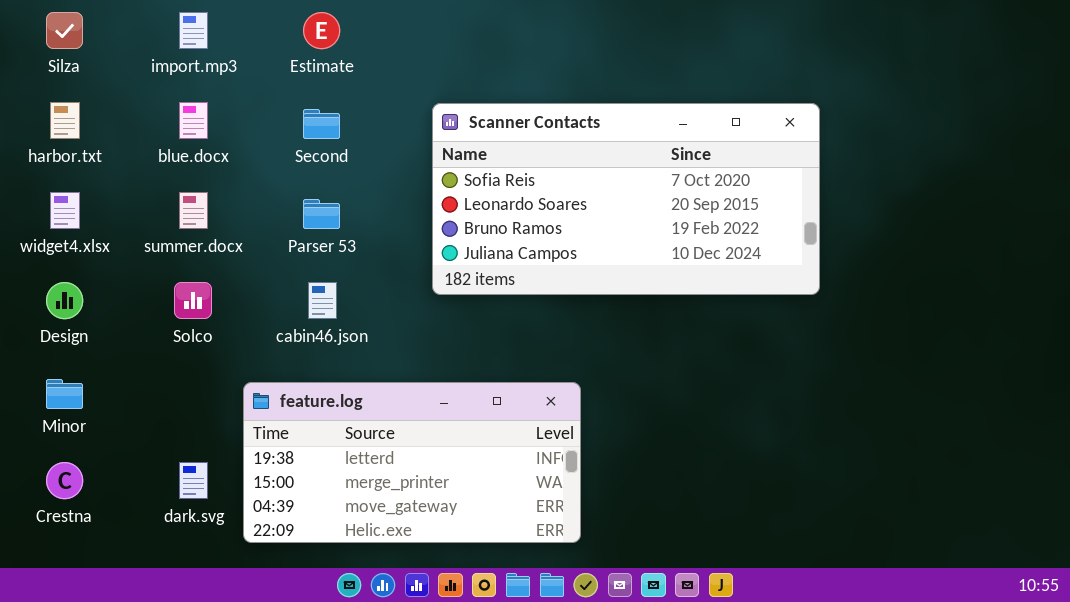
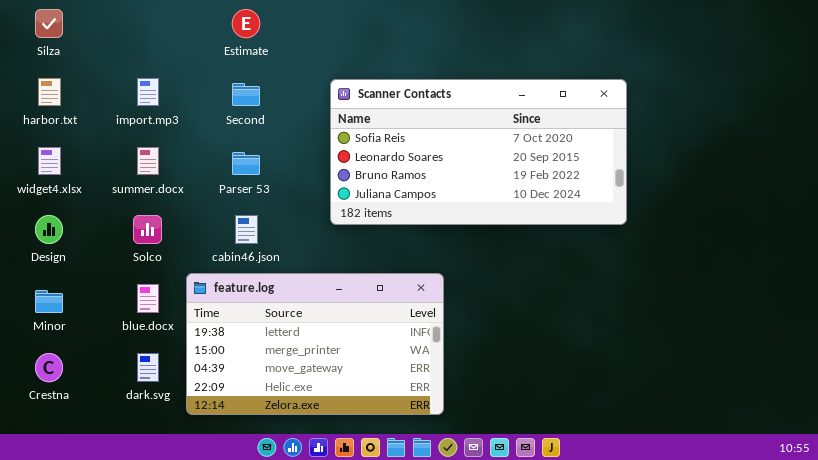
import.mp3: [179,12,208,49] -> [137,78,159,106], moved
blue.docx: [179,102,208,139] -> [137,284,159,313], moved
feature.log: [243,382,581,543] -> [186,273,444,415], resized

